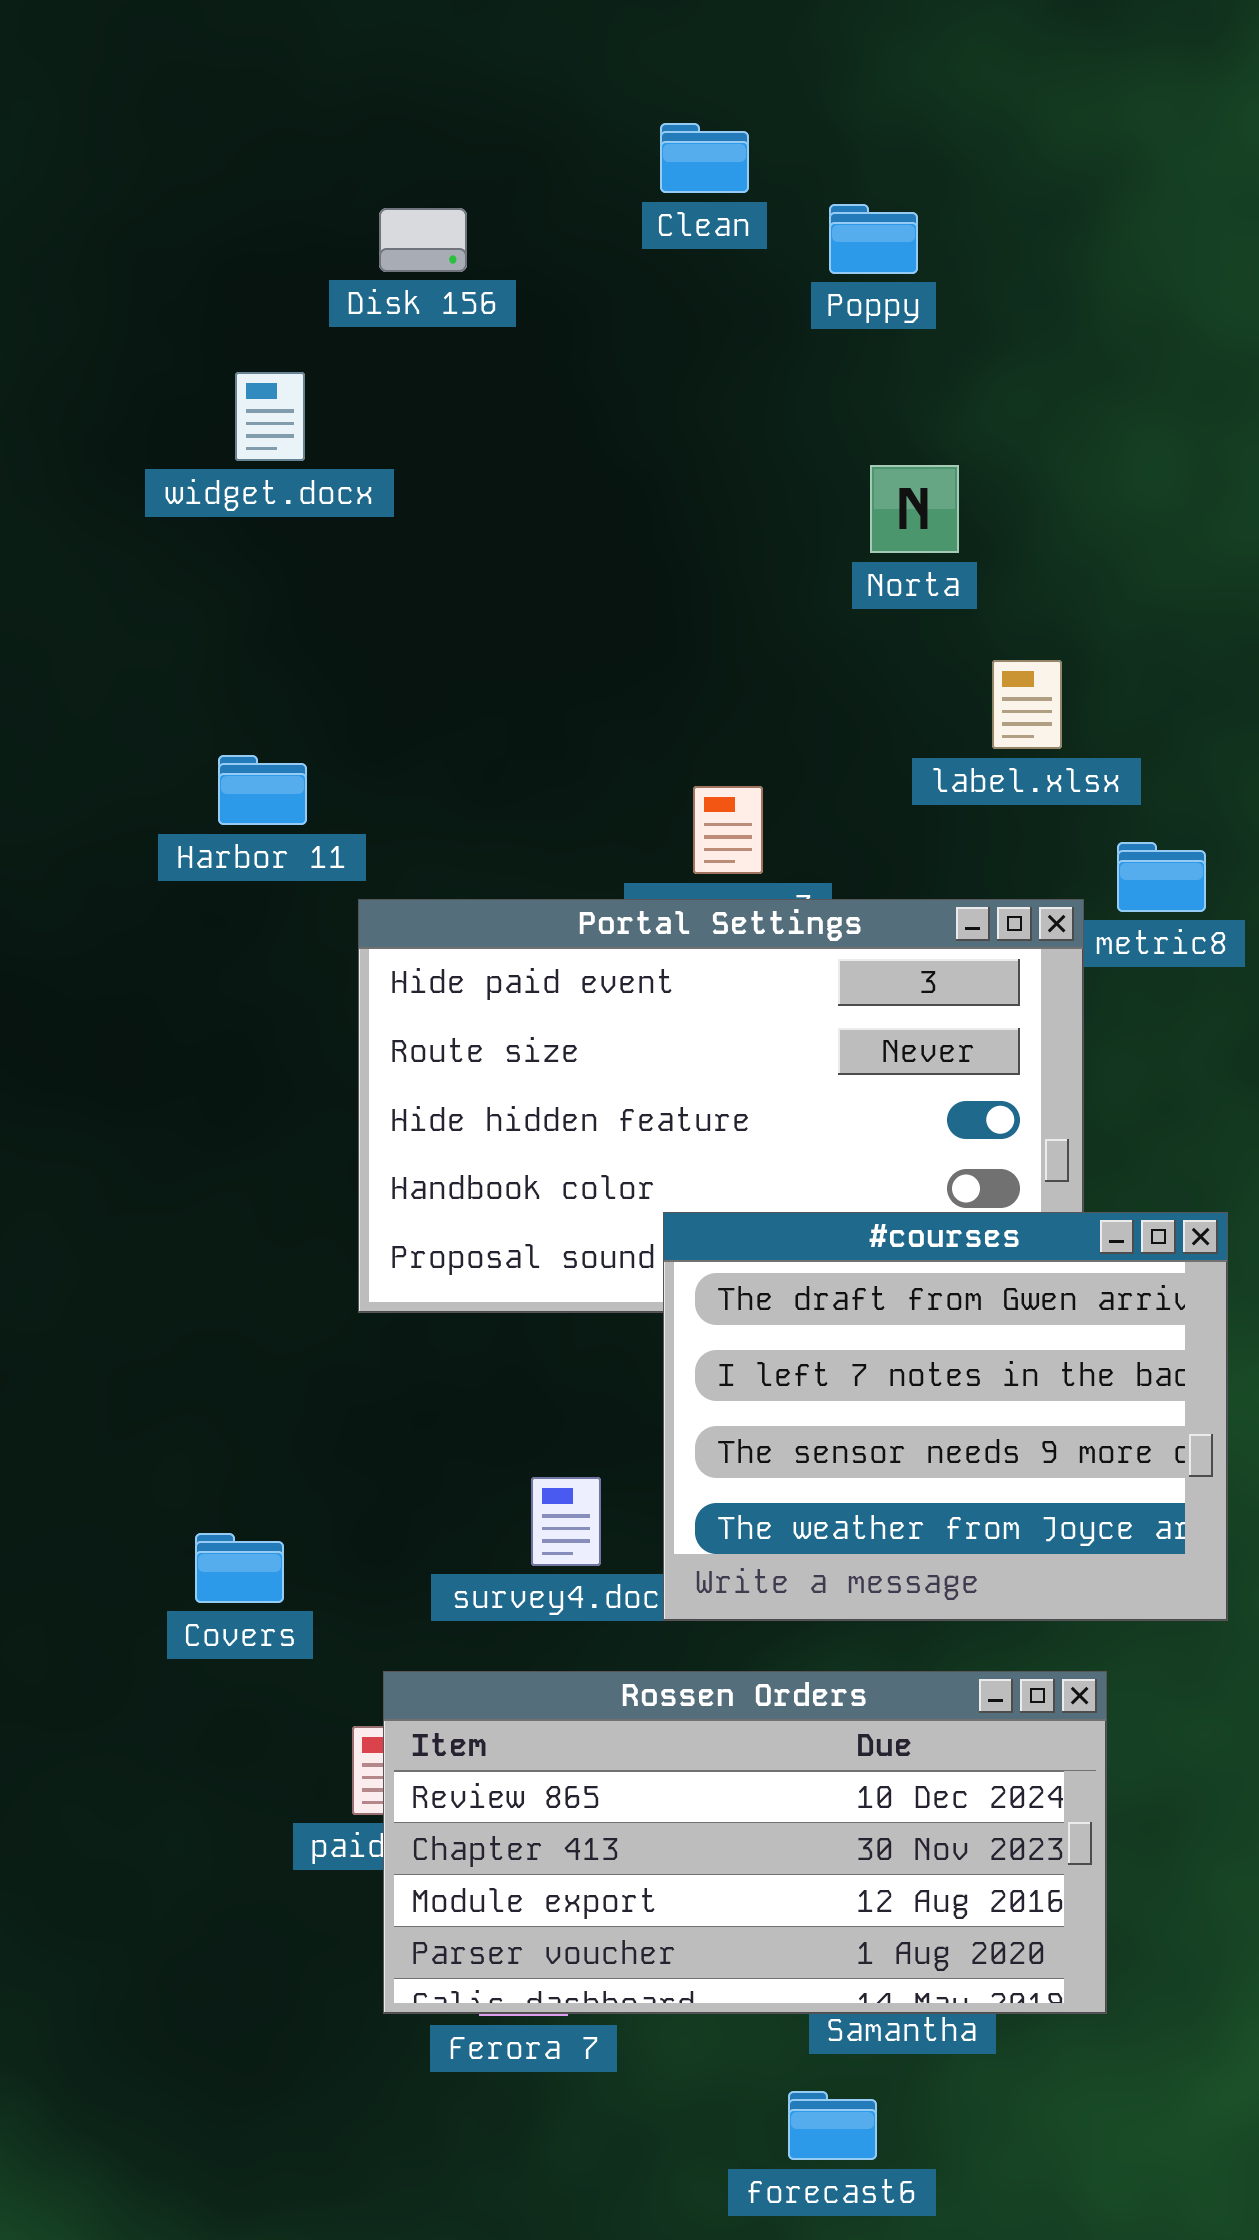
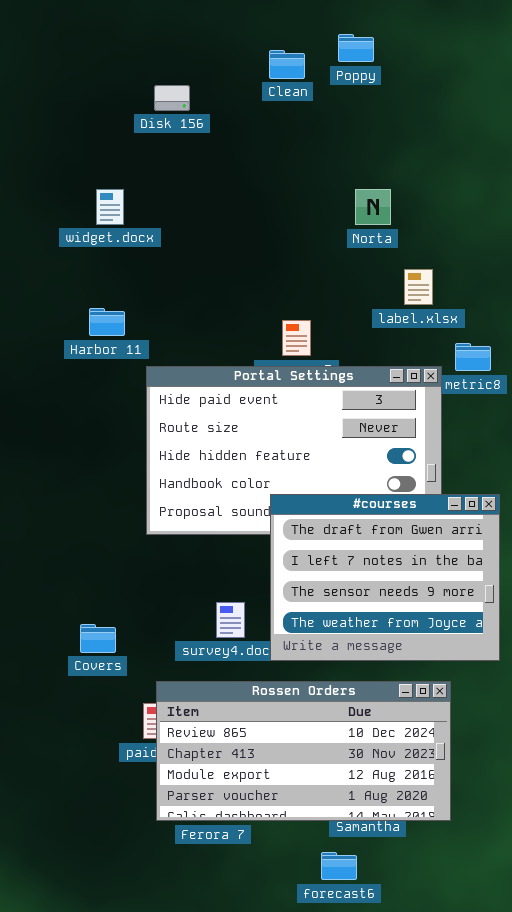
Poppy: [829,204,918,274] -> [338,34,374,62], moved
widget.docx: [235,372,305,461] -> [96,189,124,225], moved

